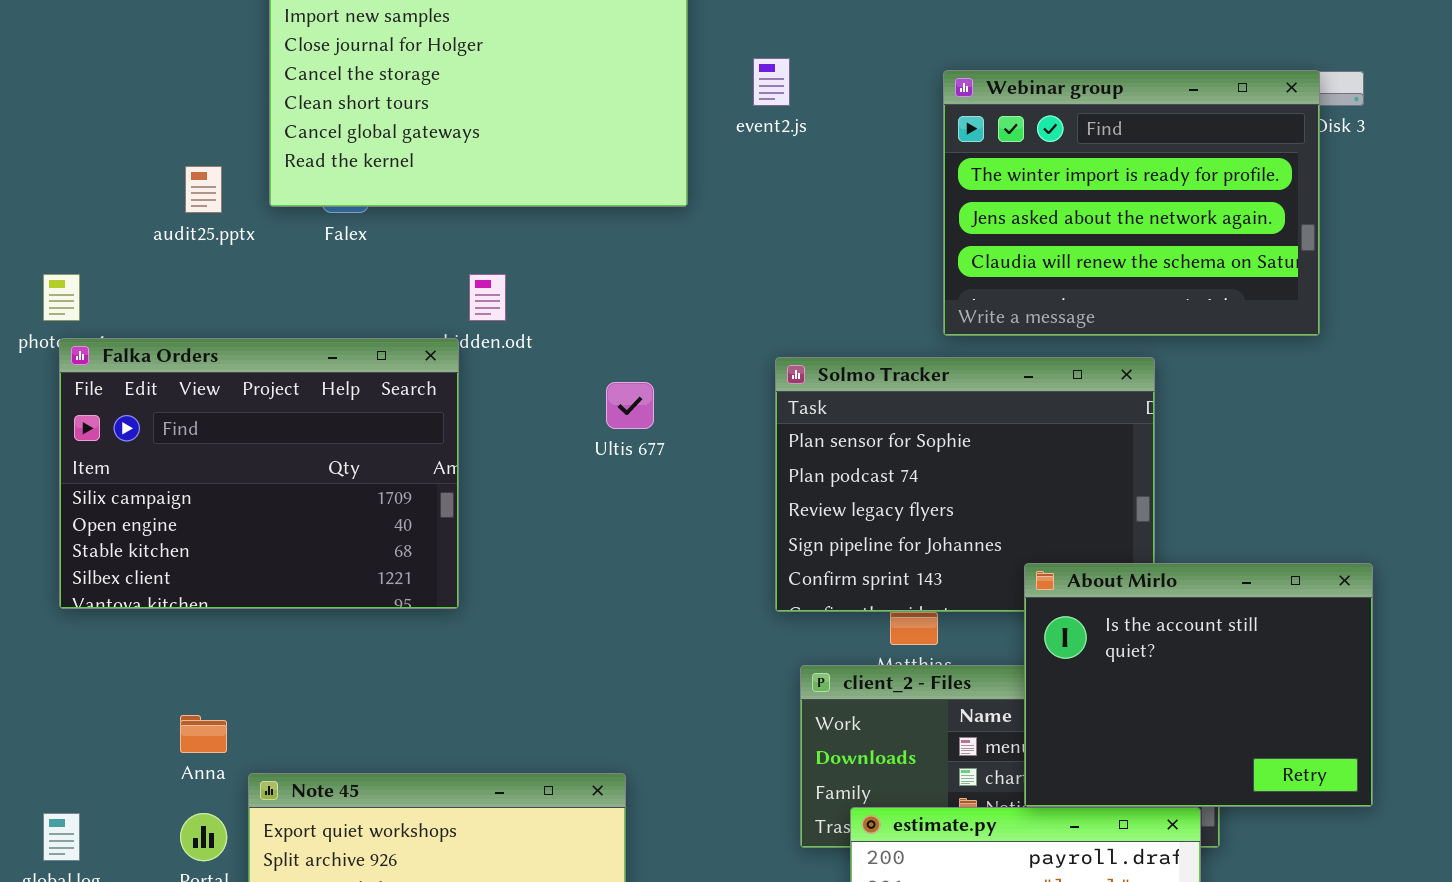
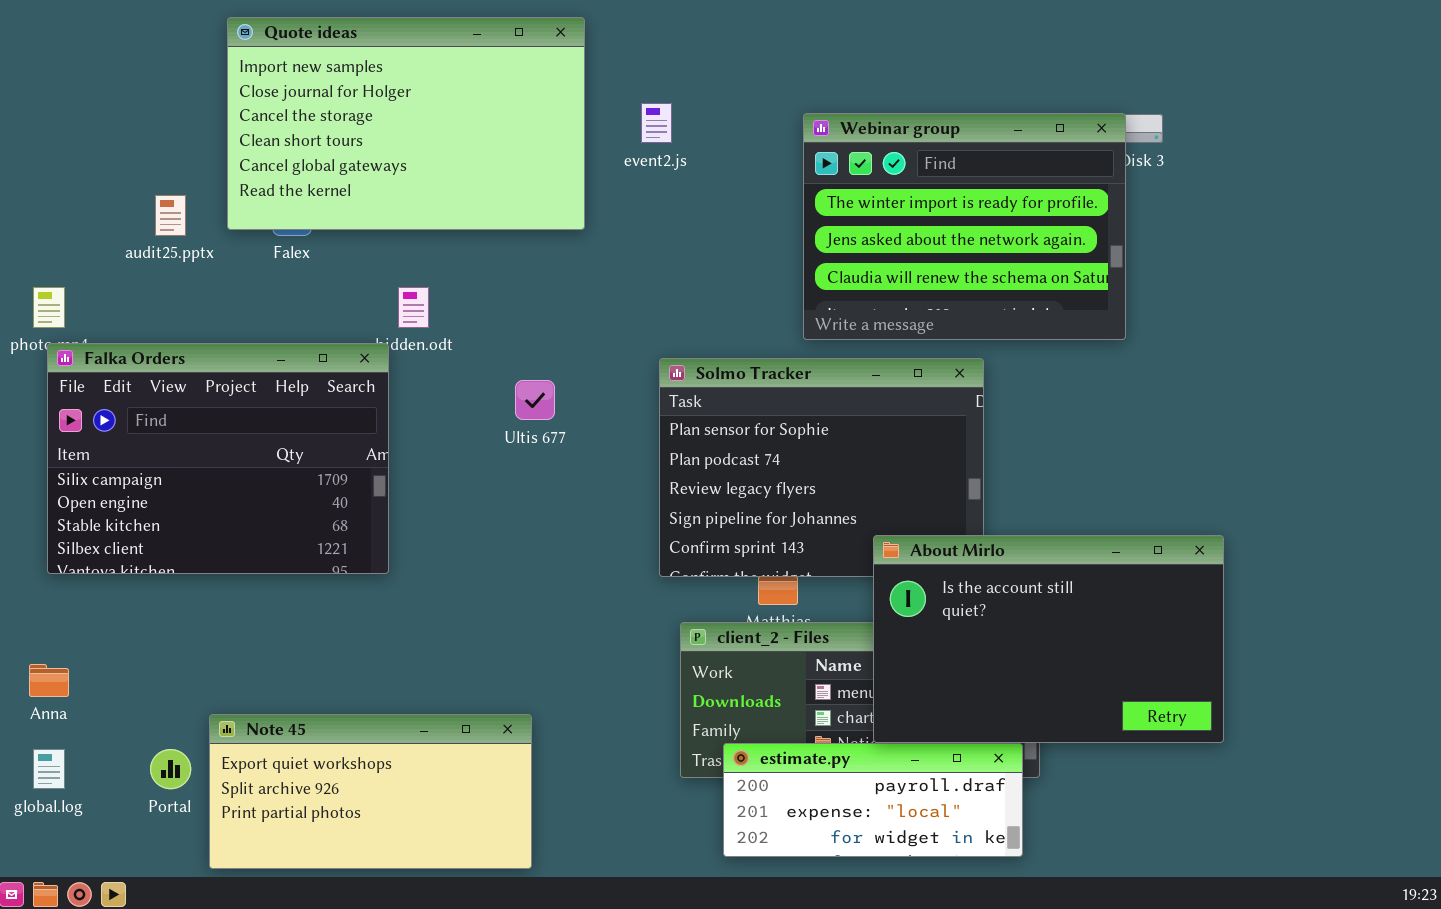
About Mirlo: [1024,563,1373,807] -> [873,535,1224,743], resized
Anna: [180,715,227,753] -> [29,664,69,697], moved

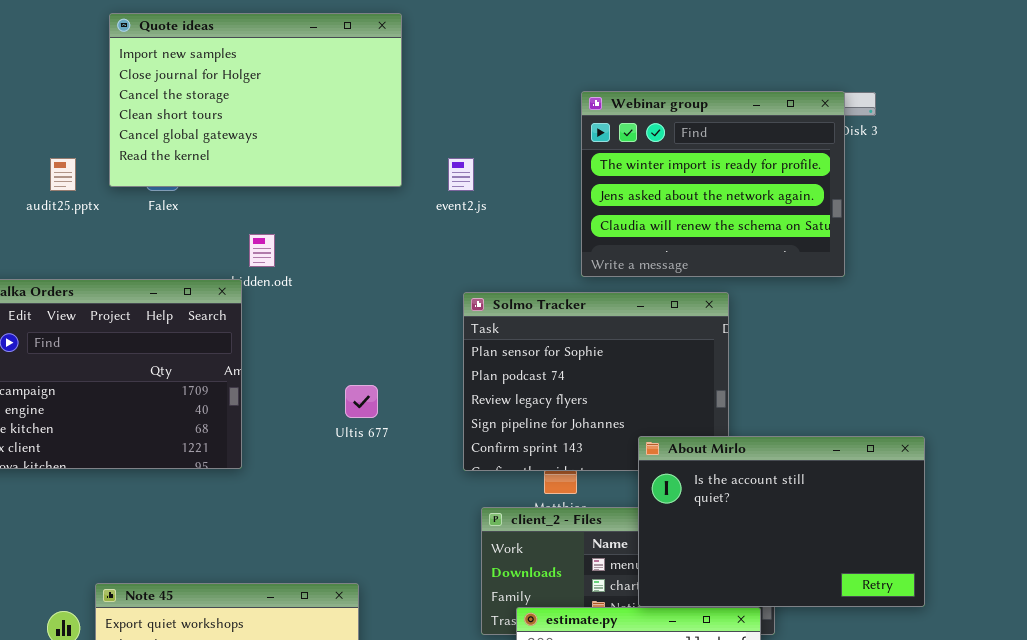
event2.js: [641,103,672,143] -> [448,158,474,191], moved
Ultis 677: [515,380,555,420] -> [345,385,378,418], moved

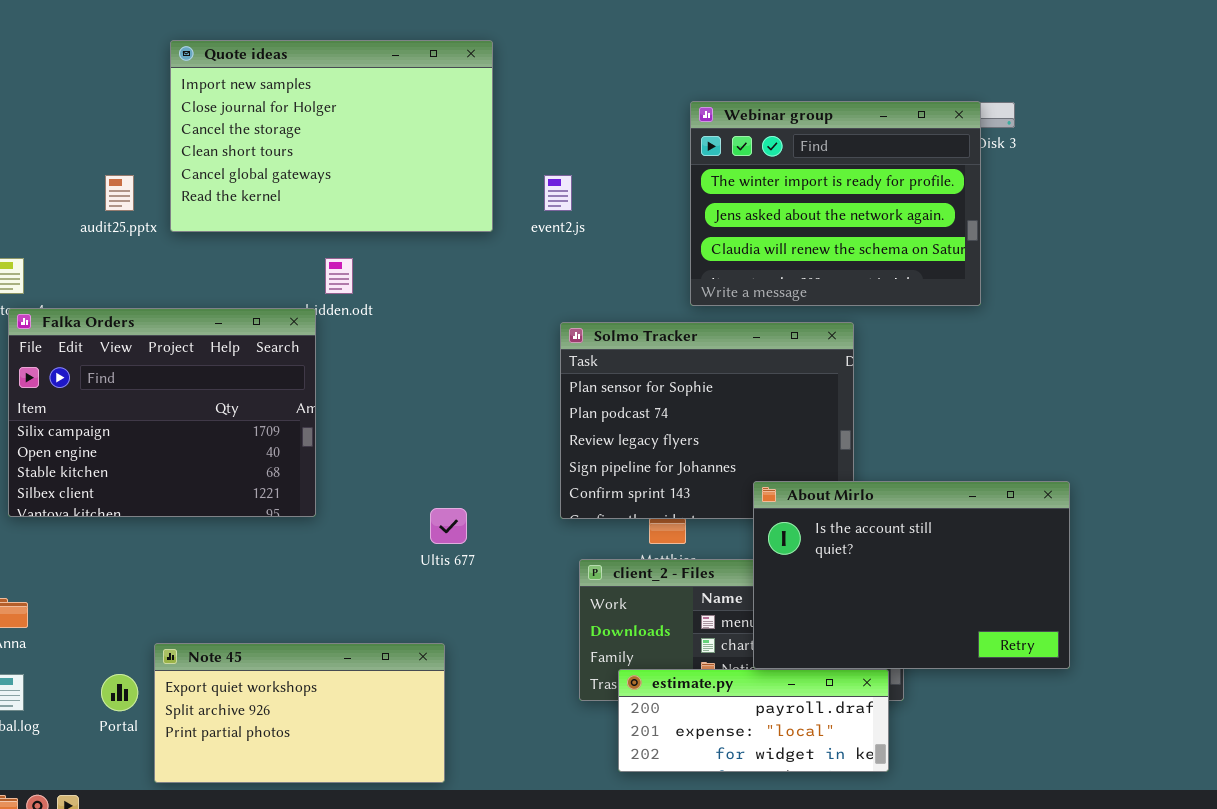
Quote ideas: [109,13,402,187] -> [170,40,493,232], moved
Ultis 677: [345,385,378,418] -> [430,508,467,544], moved

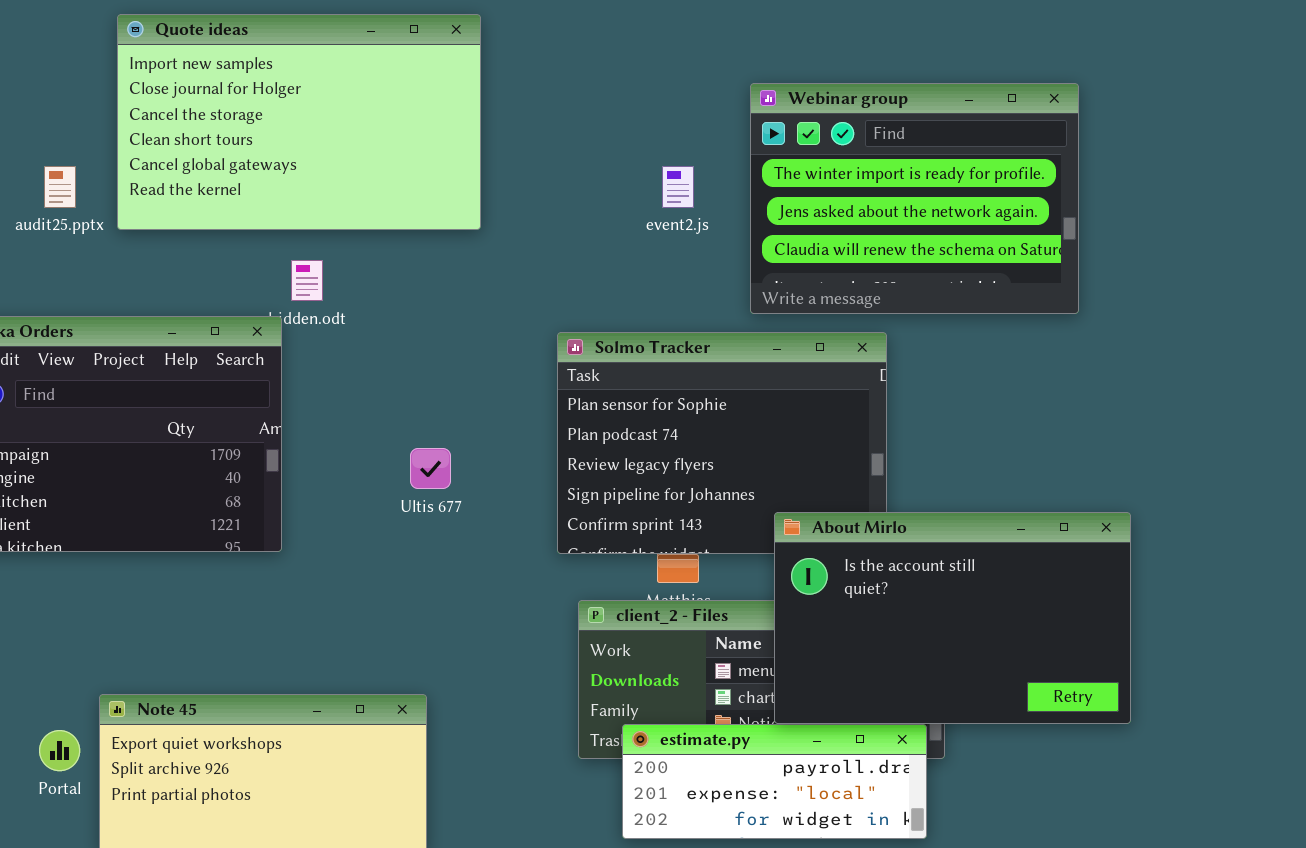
Webinar group: [690,101,981,306] -> [750,83,1079,314], moved
event2.js: [544,175,572,211] -> [662,166,694,208], moved
Ultis 677: [430,508,467,544] -> [410,448,451,489], moved

